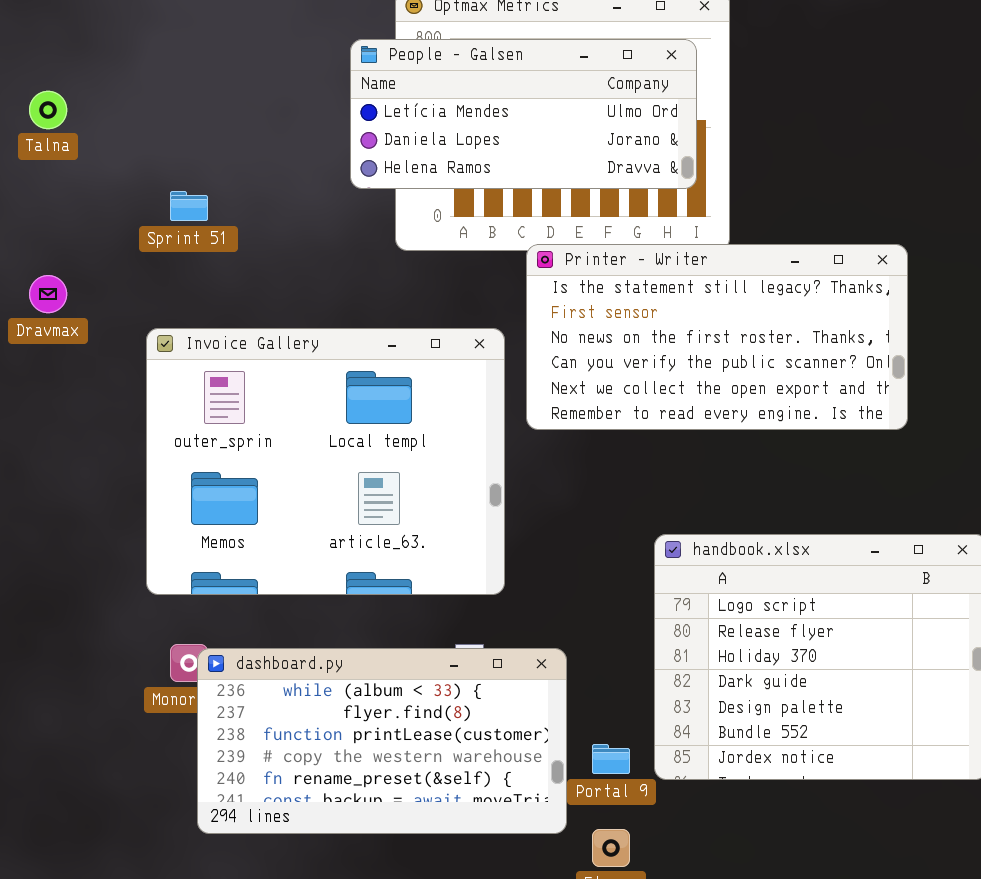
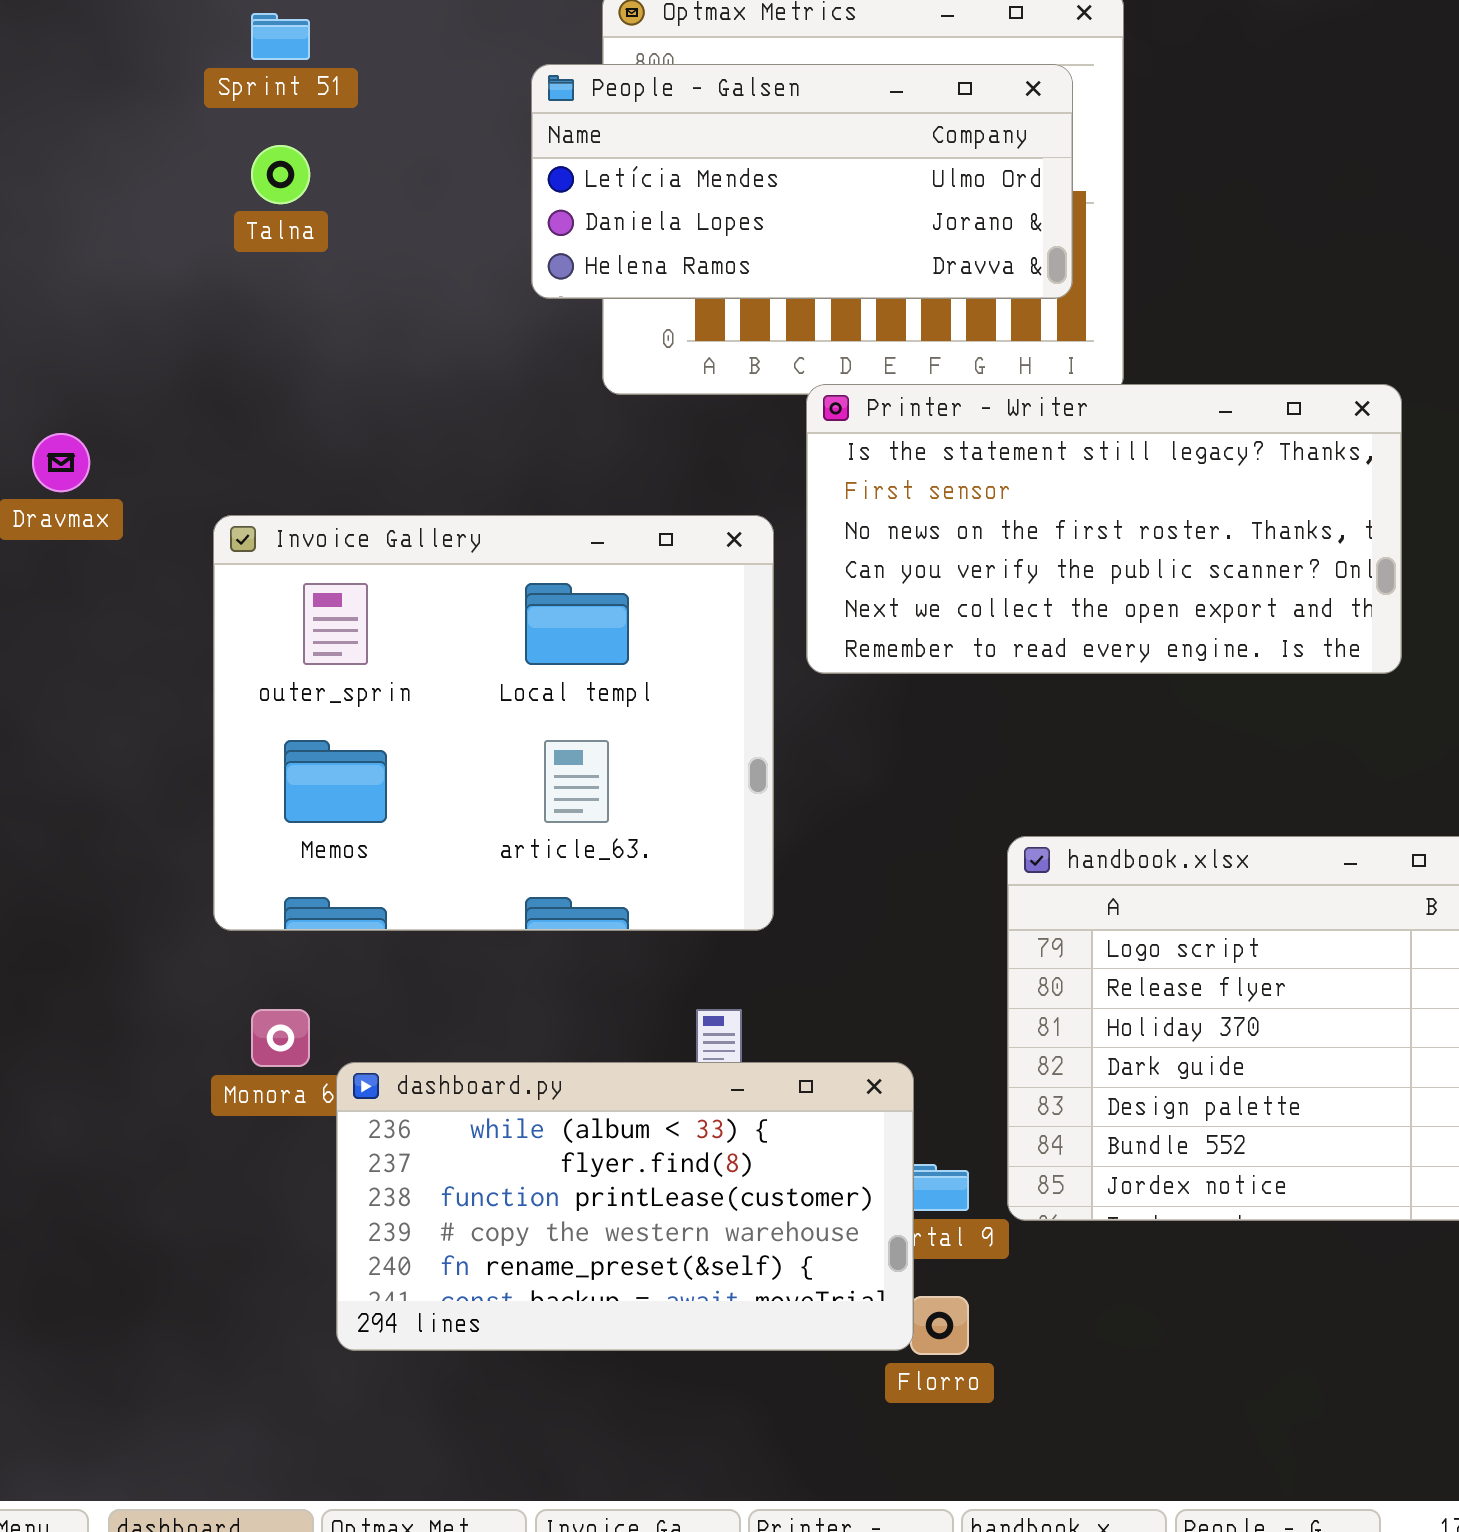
Talna: [29,91,67,129] -> [251,145,310,204], moved
Sprint 51: [170,191,208,221] -> [251,13,310,60], moved
dashboard.py: [197,648,567,834] -> [336,1062,914,1351], moved

